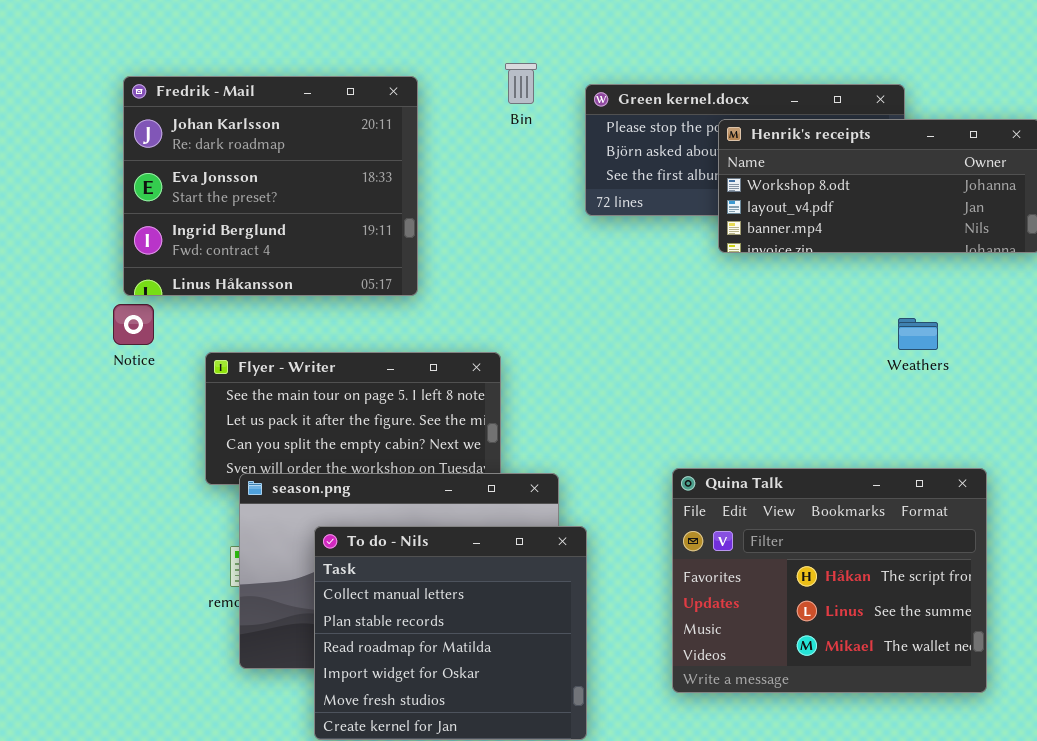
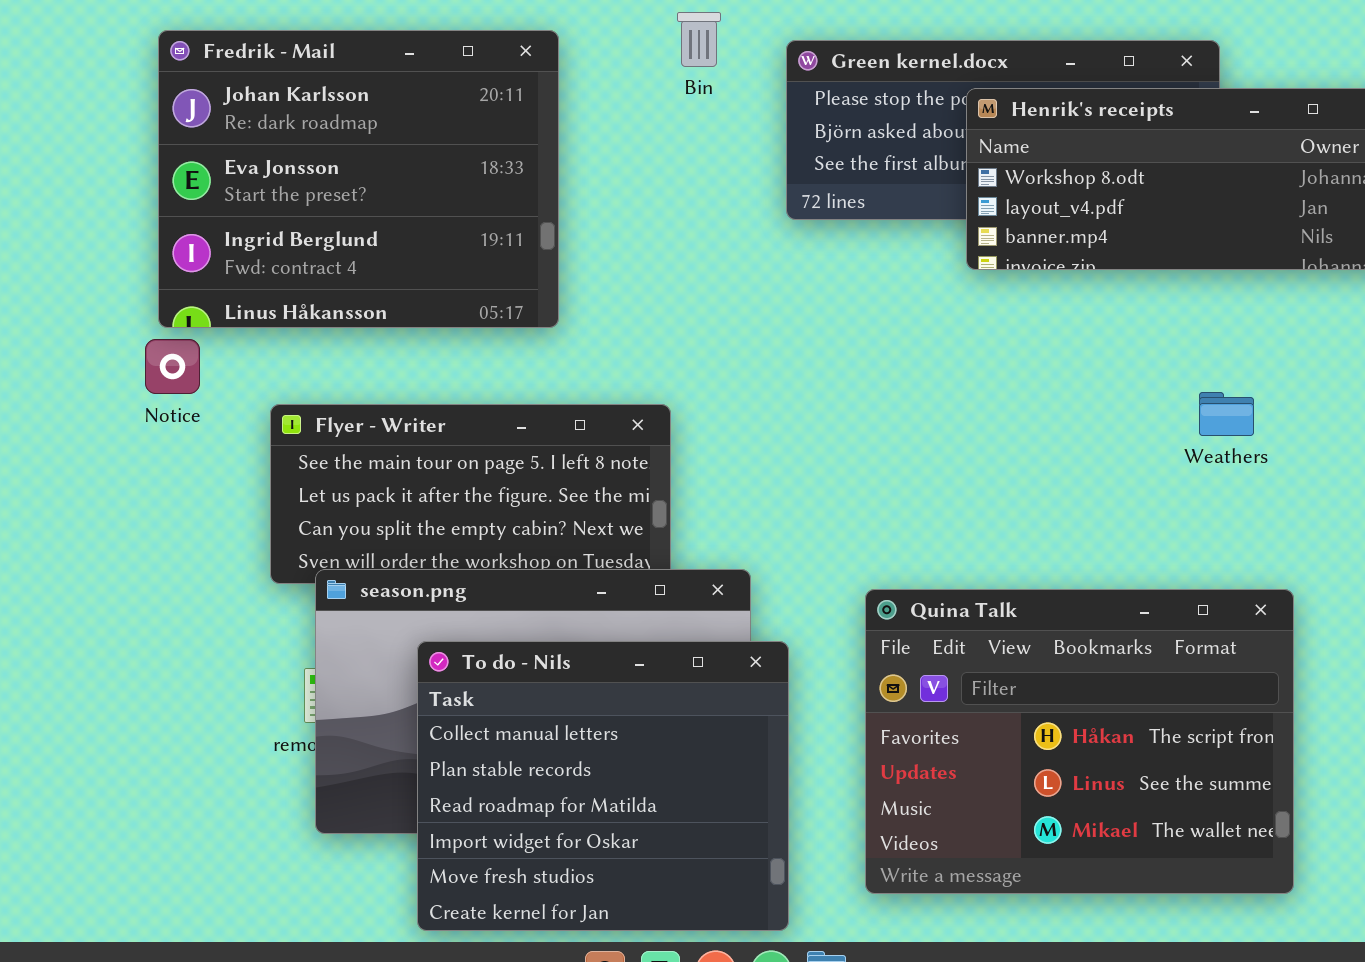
Weathers: [898,318,938,350] -> [1199,392,1254,436], moved
Quina Talk: [672,468,987,693] -> [865,589,1294,894], moved

